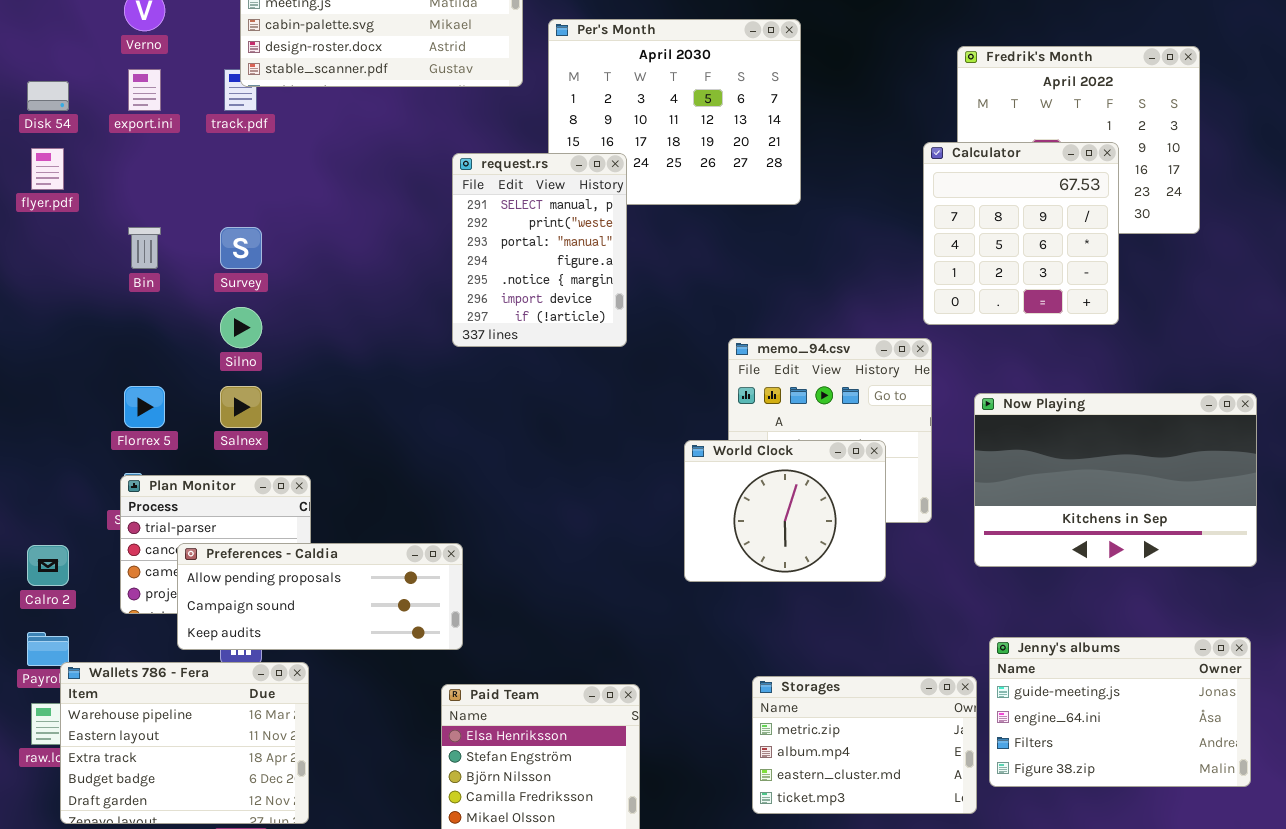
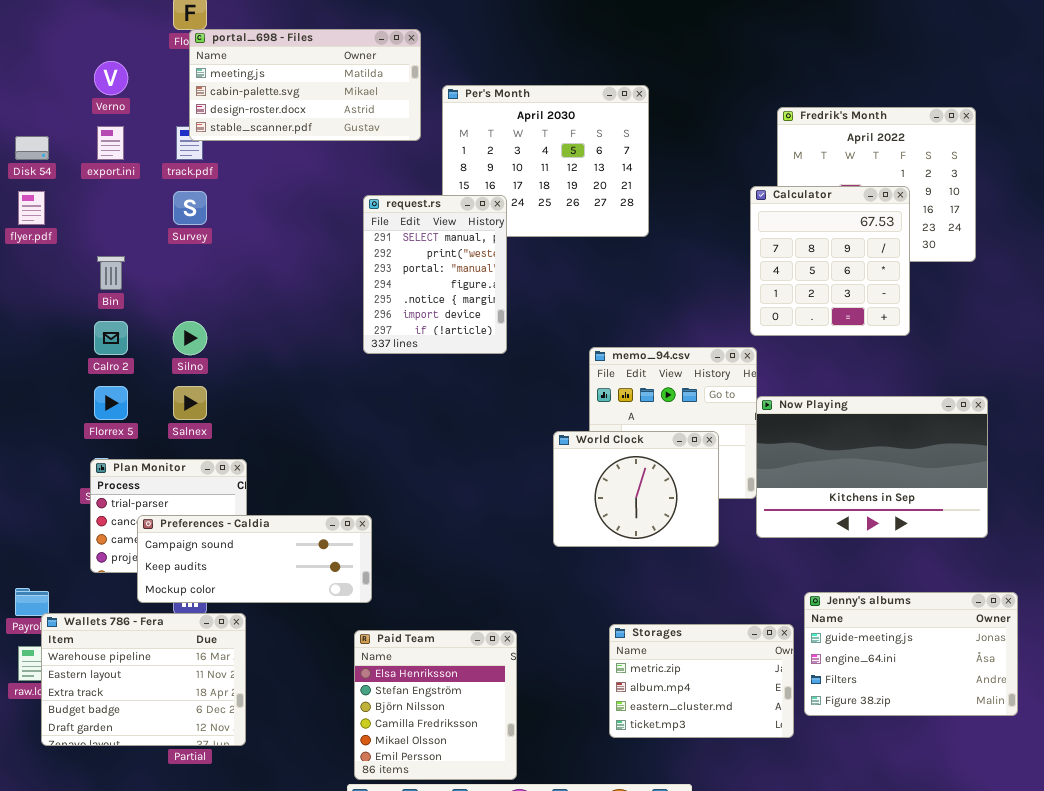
Survey: [220,227,262,269] -> [173,191,207,225], moved
Now Playing: [974,393,1257,567] -> [756,396,988,538], moved
Preferences - Caldia: [177,543,463,650] -> [137,515,372,603], scrolled down 1 row
Calro 2: [27,545,69,586] -> [94,321,128,355], moved

